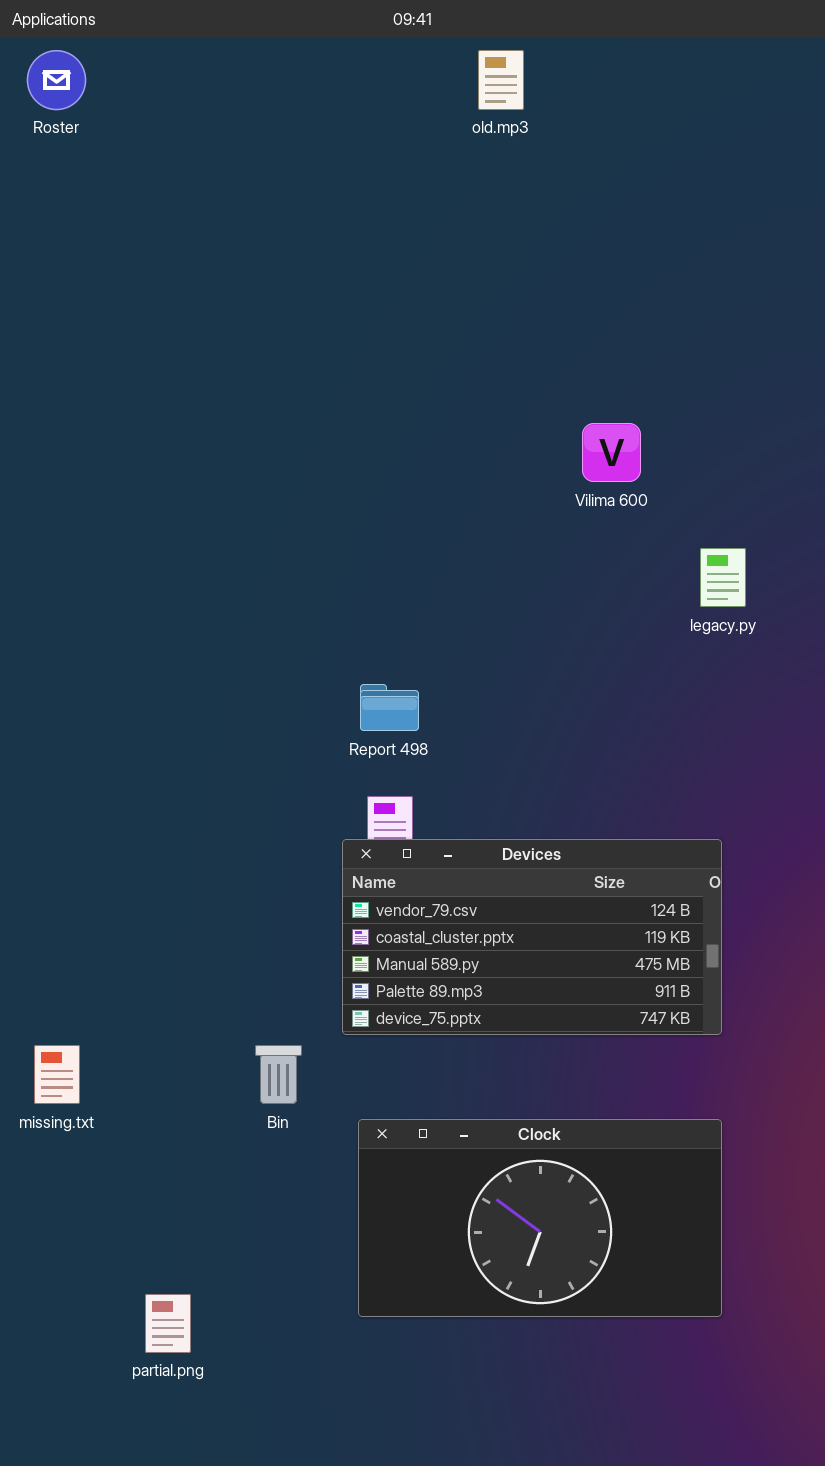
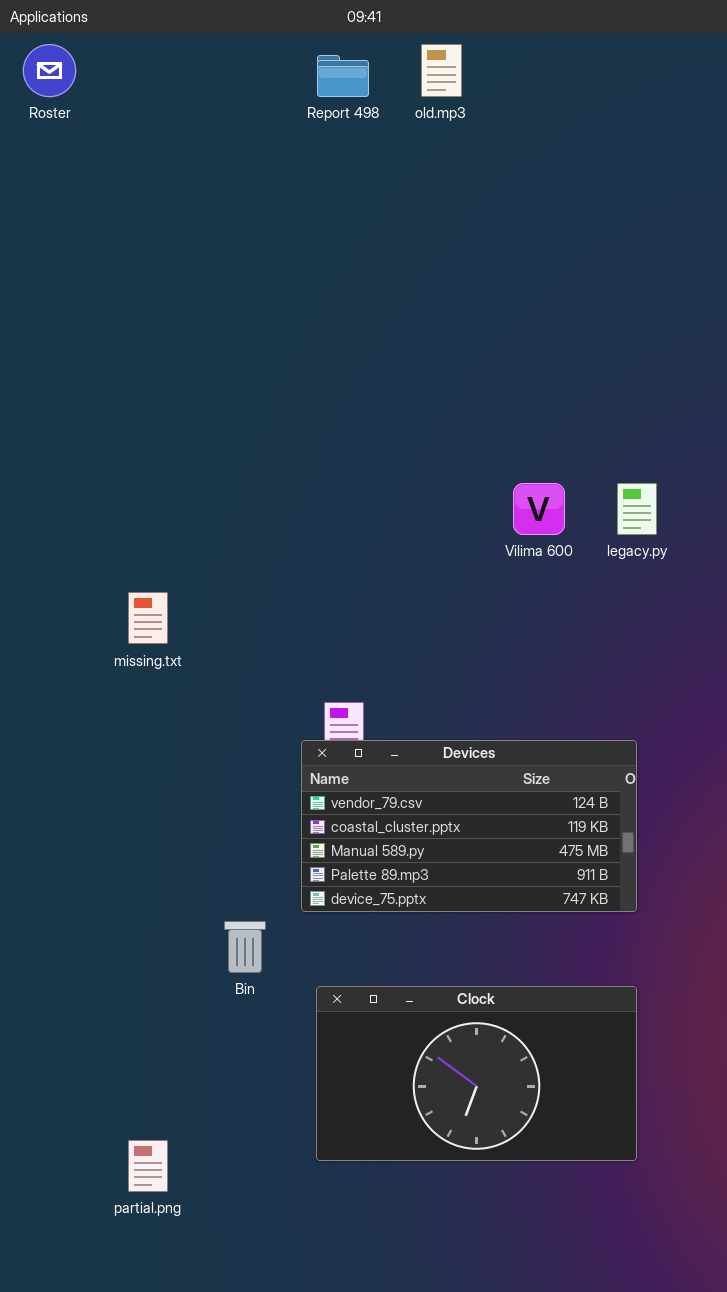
Vilima 600: [582,423,641,482] -> [513,483,565,535], moved
Report 498: [360,684,419,731] -> [317,55,369,97], moved
missing.txt: [34,1045,80,1104] -> [128,592,168,644], moved

